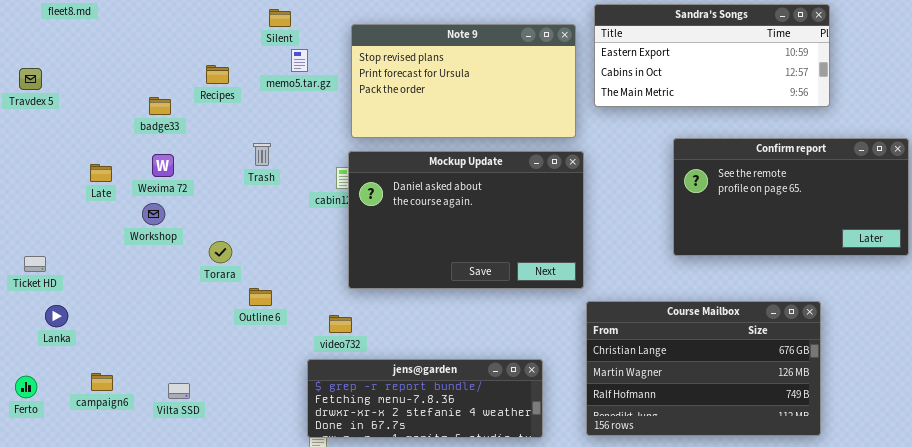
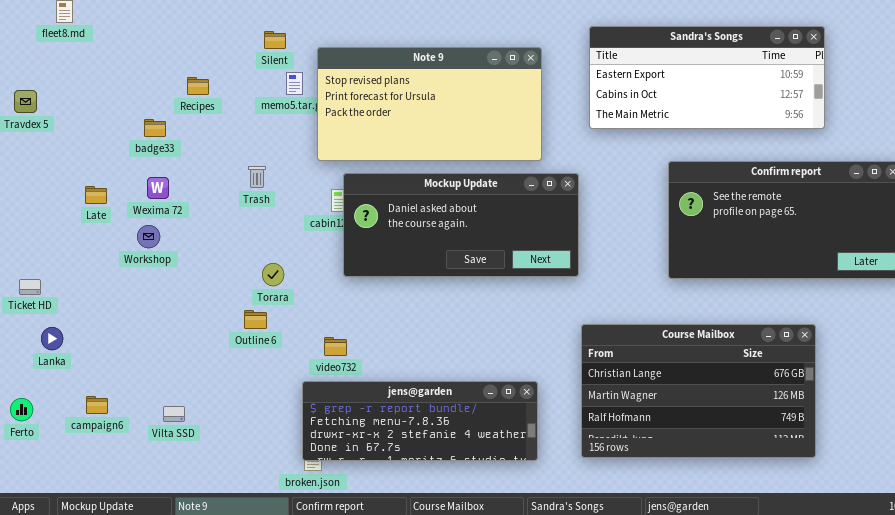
Note 9: [351,24,576,138] -> [317,47,542,161], moved
Recipes: [206,65,229,84] -> [187,77,209,95], moved
Mockup Update: [348,151,584,289] -> [343,173,579,277], resized
Torara: [209,241,232,263] -> [262,263,284,286], moved

